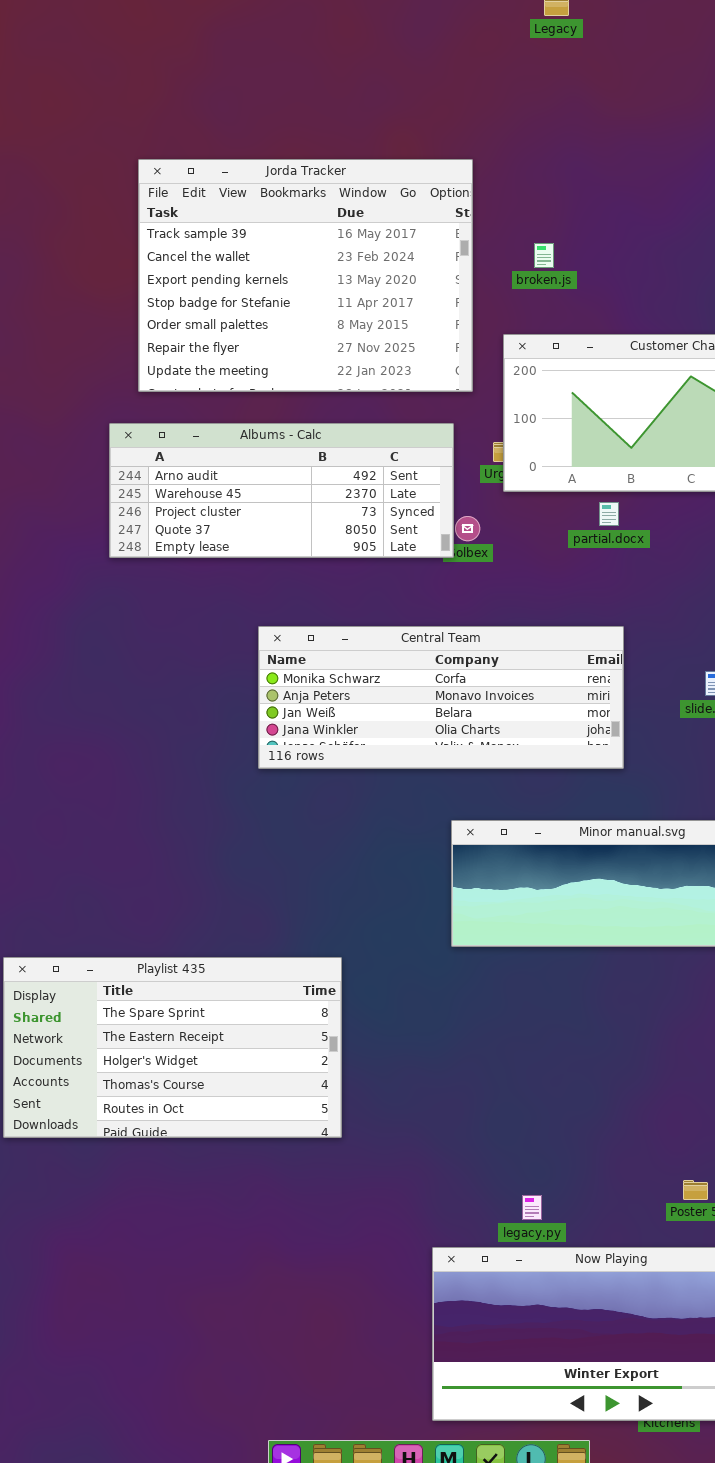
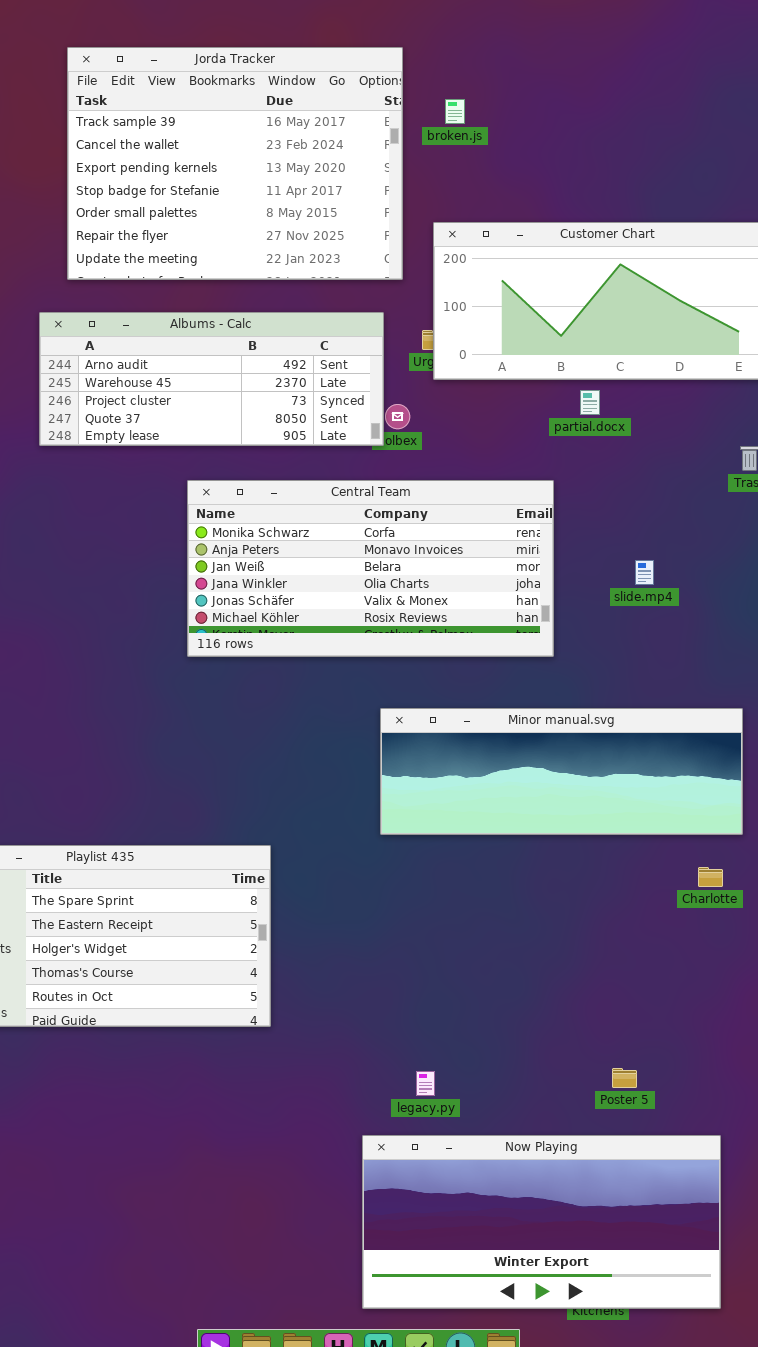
broken.js: [534,243,554,268] -> [445,99,465,124], moved
partial.docx: [599,502,619,526] -> [580,390,600,415], moved
Central Team: [258,626,624,769] -> [187,480,554,657], resized
legacy.py: [522,1195,542,1220] -> [416,1071,435,1096], moved

